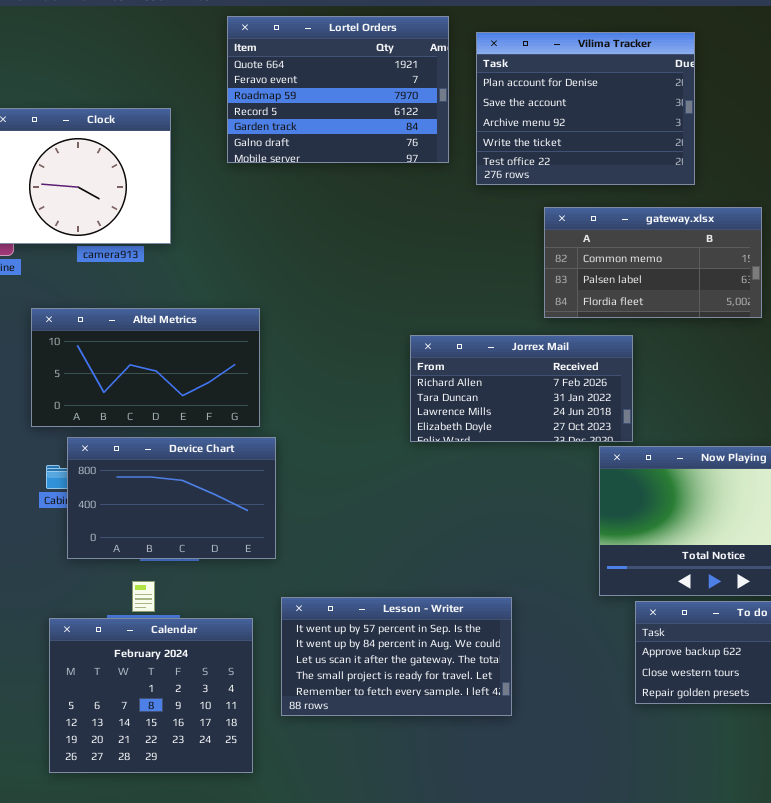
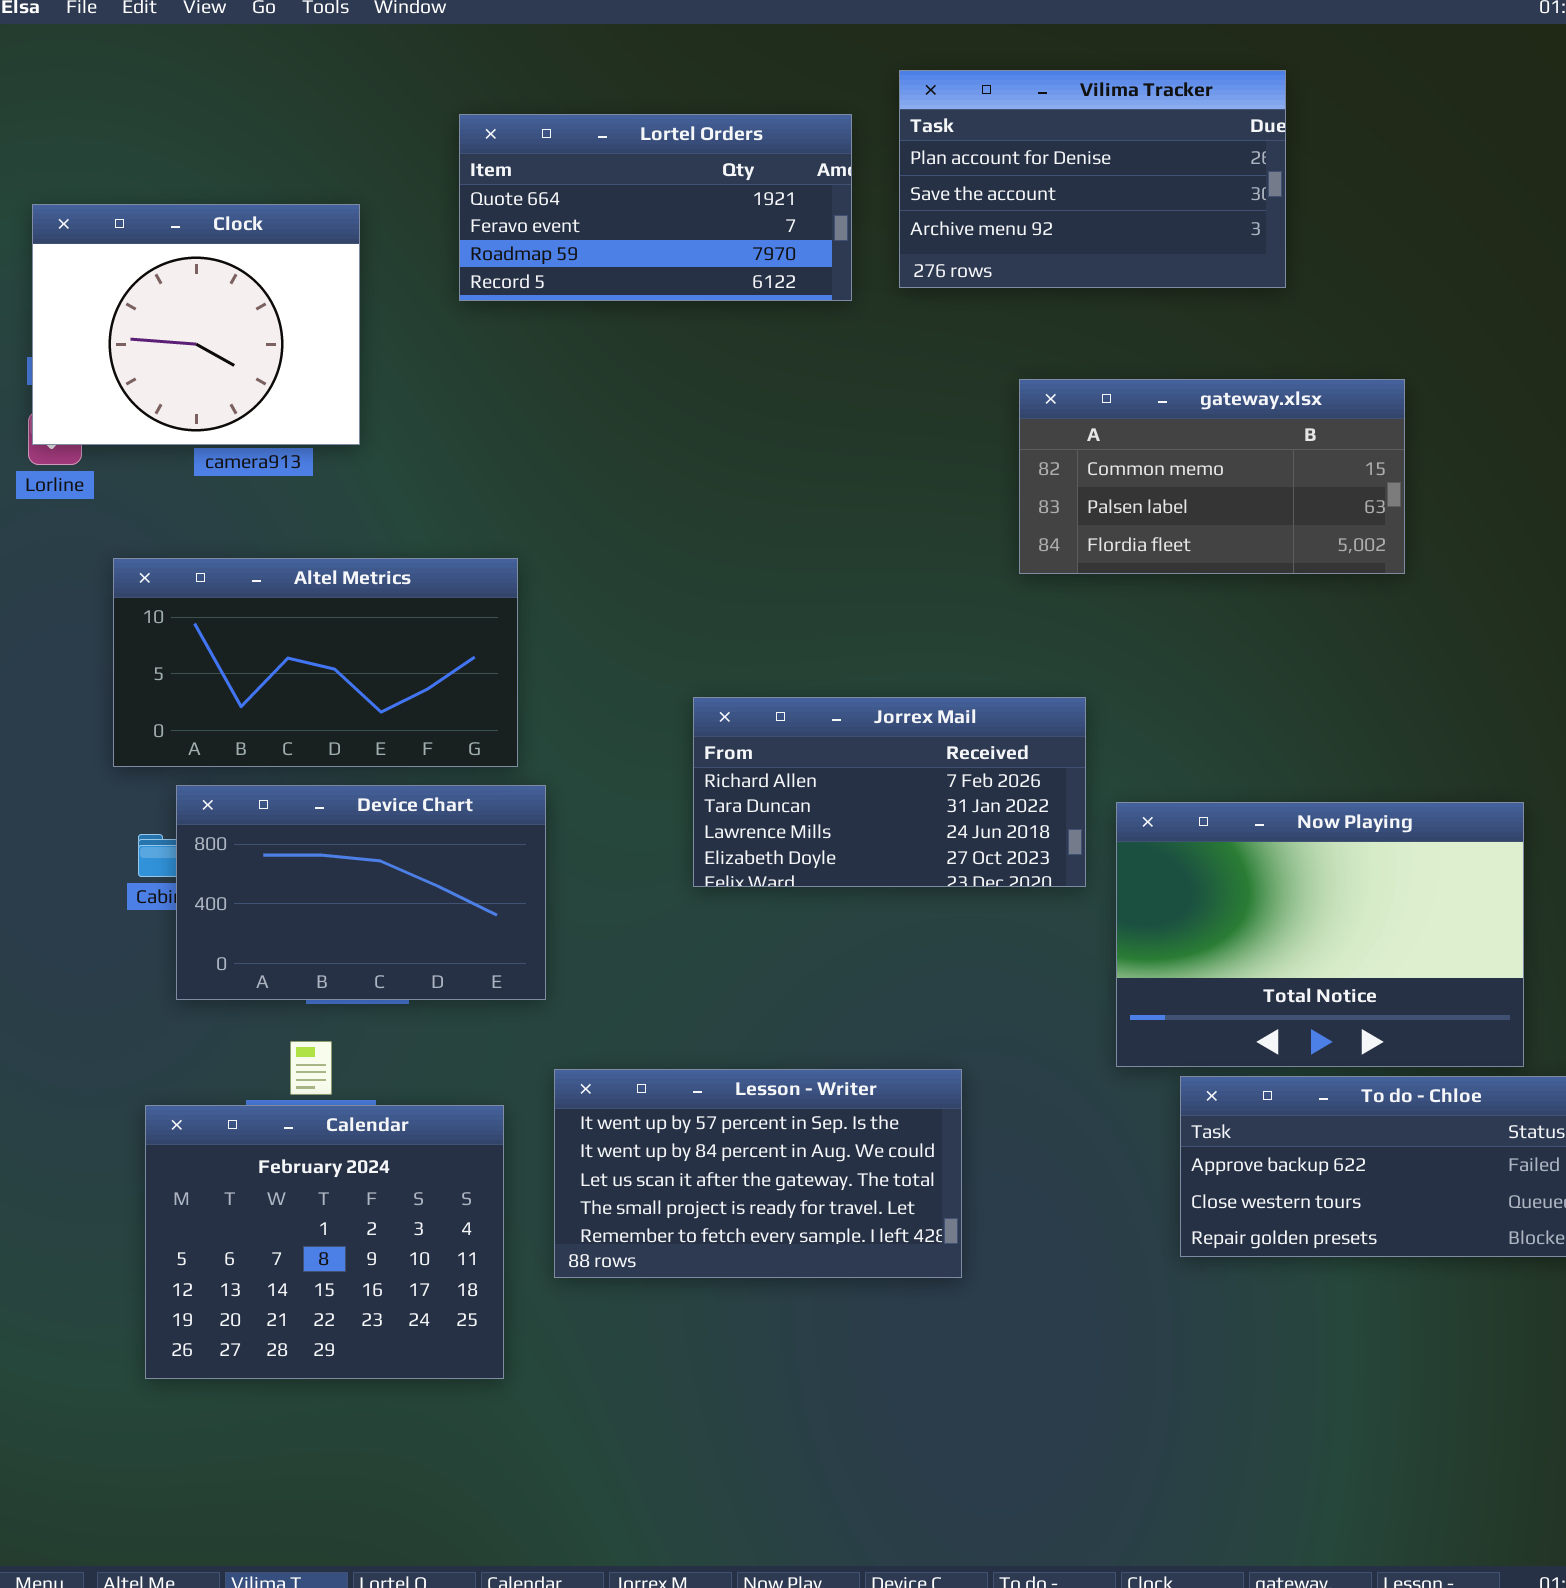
Lortel Orders: [227,16,449,163] -> [459,114,852,301], resized
Vilima Tracker: [476,32,695,185] -> [899,70,1286,288], resized
Jorrex Mail: [410,335,633,442] -> [693,697,1086,887], moved

